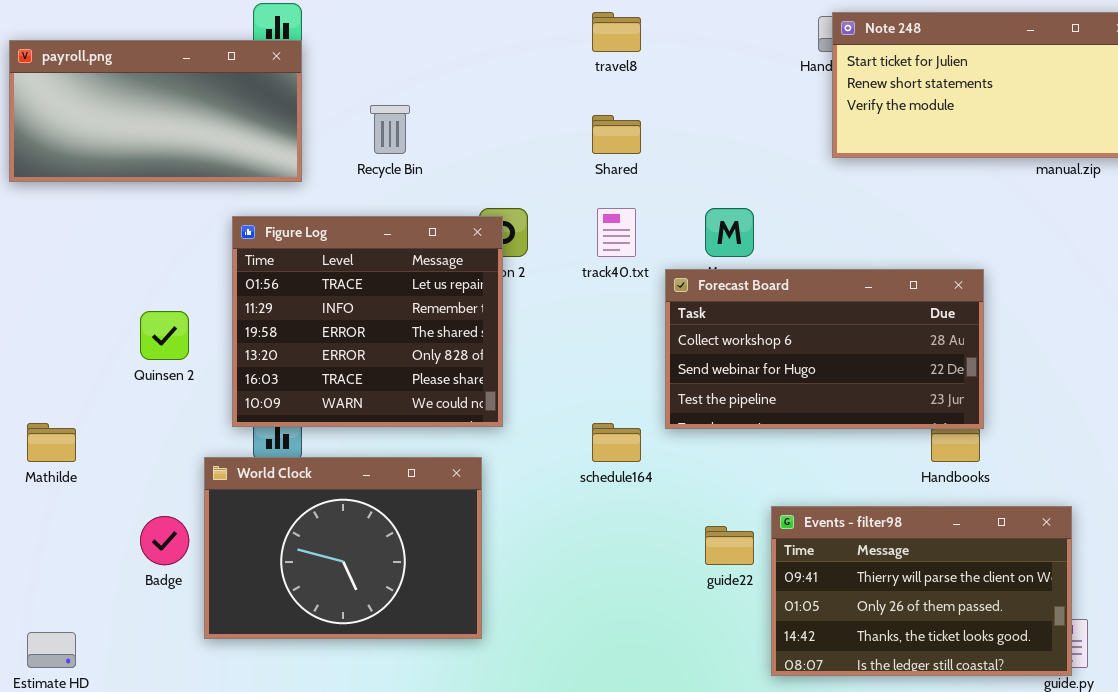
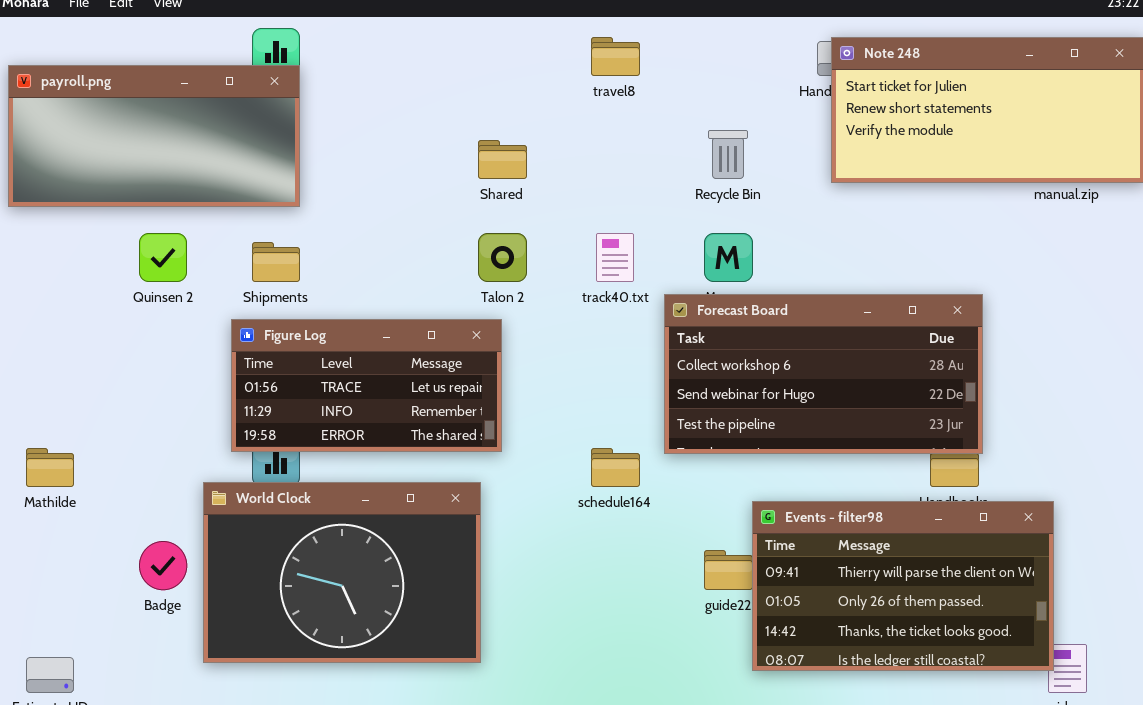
Recycle Bin: [370,105,410,154] -> [708,130,748,179], moved
Shared: [592,115,641,154] -> [478,140,527,179], moved
Figure Log: [232,216,503,427] -> [231,319,502,452], resized
Quinsen 2: [140,311,189,360] -> [139,233,187,282], moved
Events - filter98: [771,506,1072,676] -> [752,501,1054,671], moved

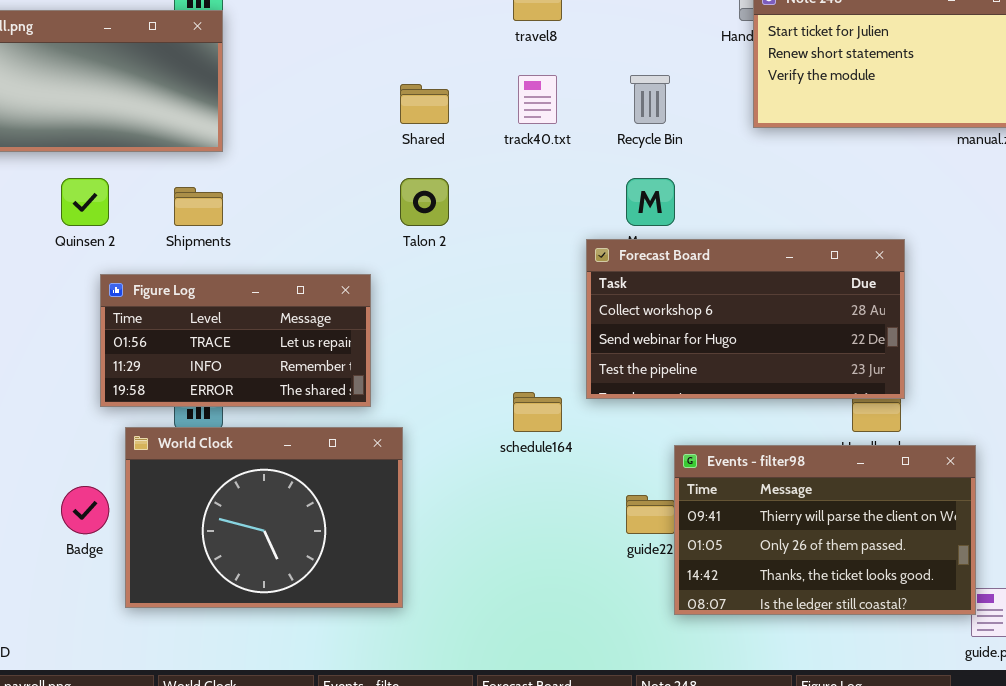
track40.txt: [596,233,634,282] -> [518,75,557,124], moved
Figure Log: [231,319,502,452] -> [100,274,371,407], moved

